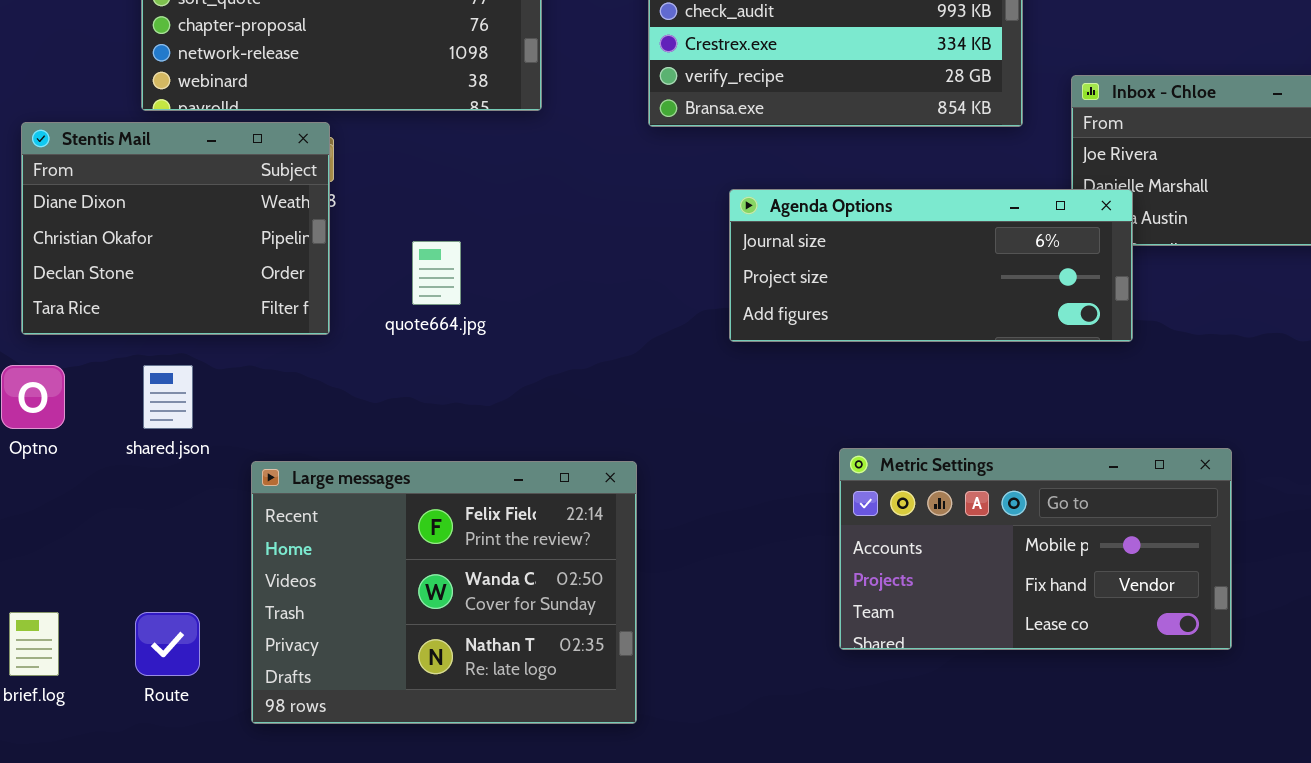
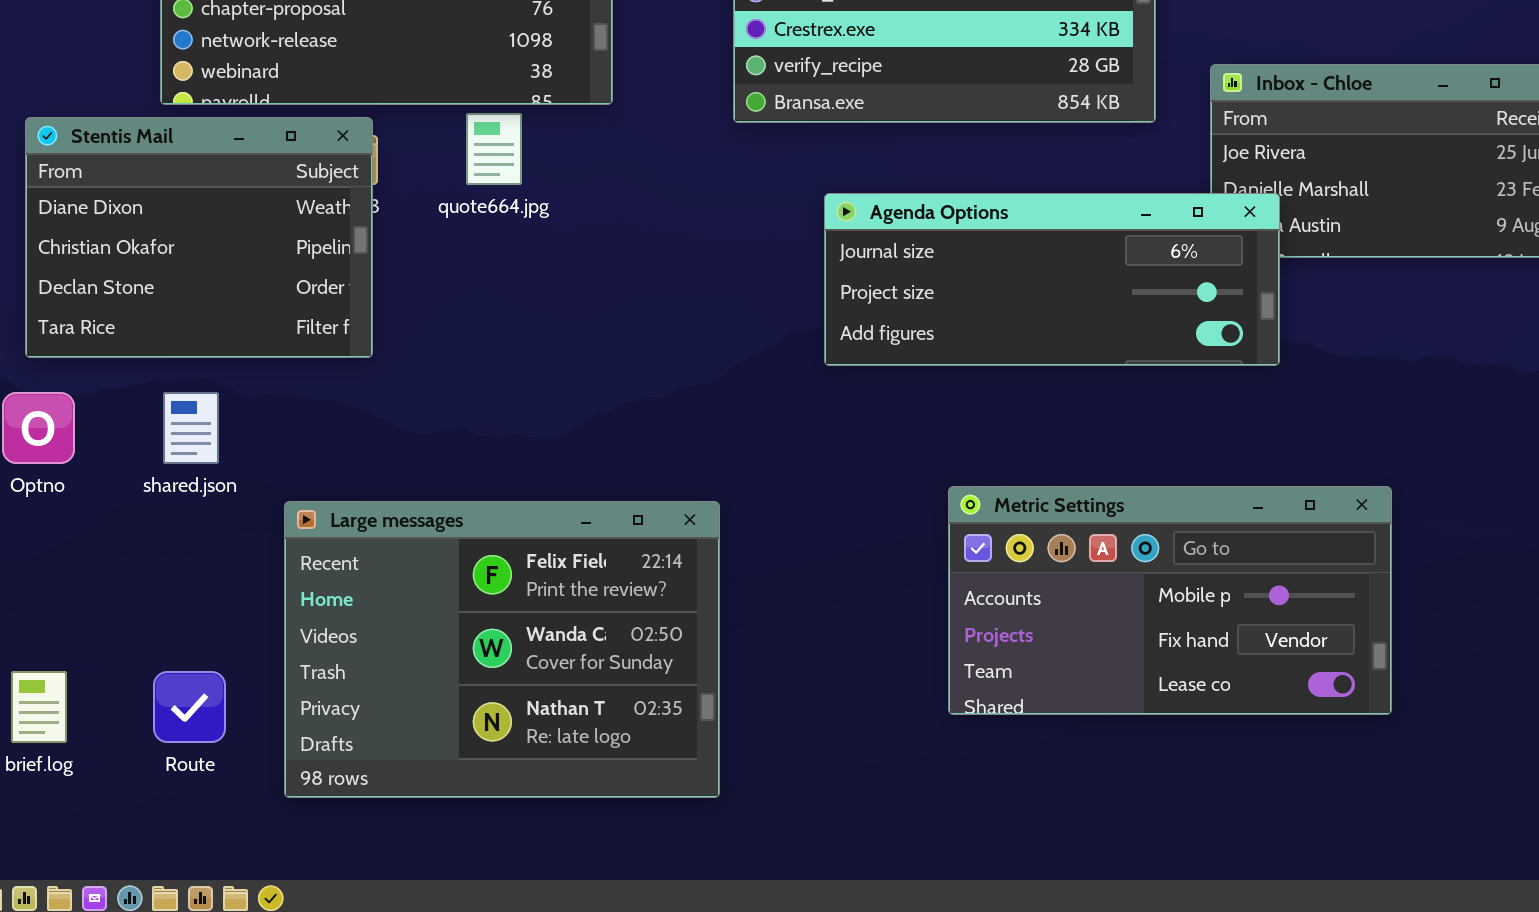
quote664.jpg: [412,241,461,305] -> [466,113,522,185], moved

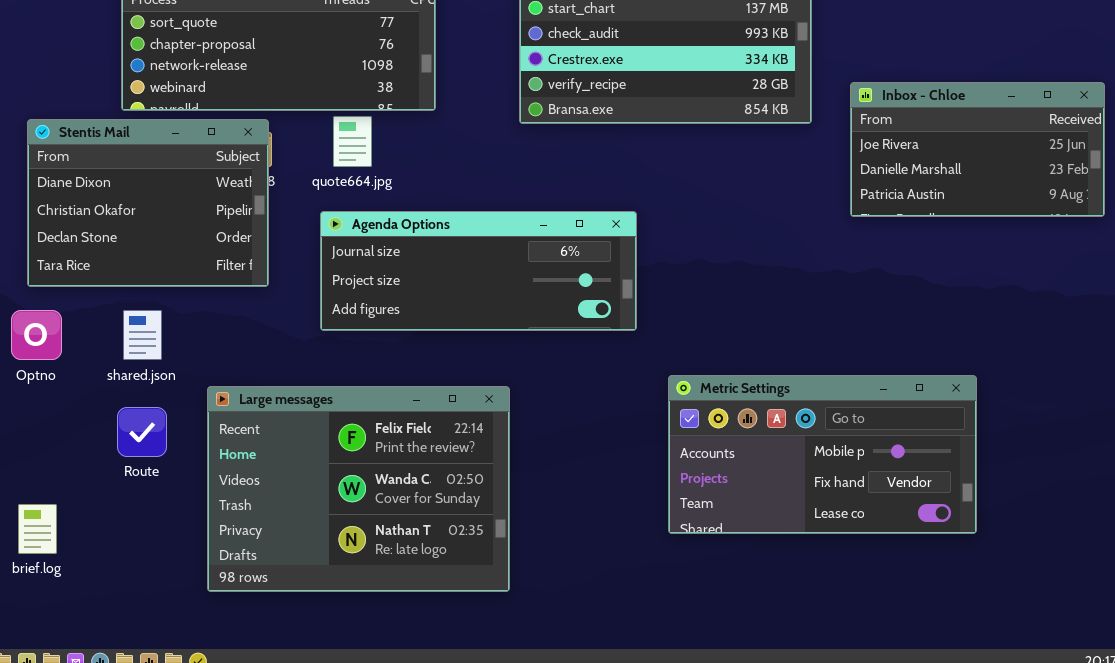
Agenda Options: [824,193,1280,366] -> [320,211,637,331], moved
Route: [153,671,226,743] -> [117,407,167,457], moved

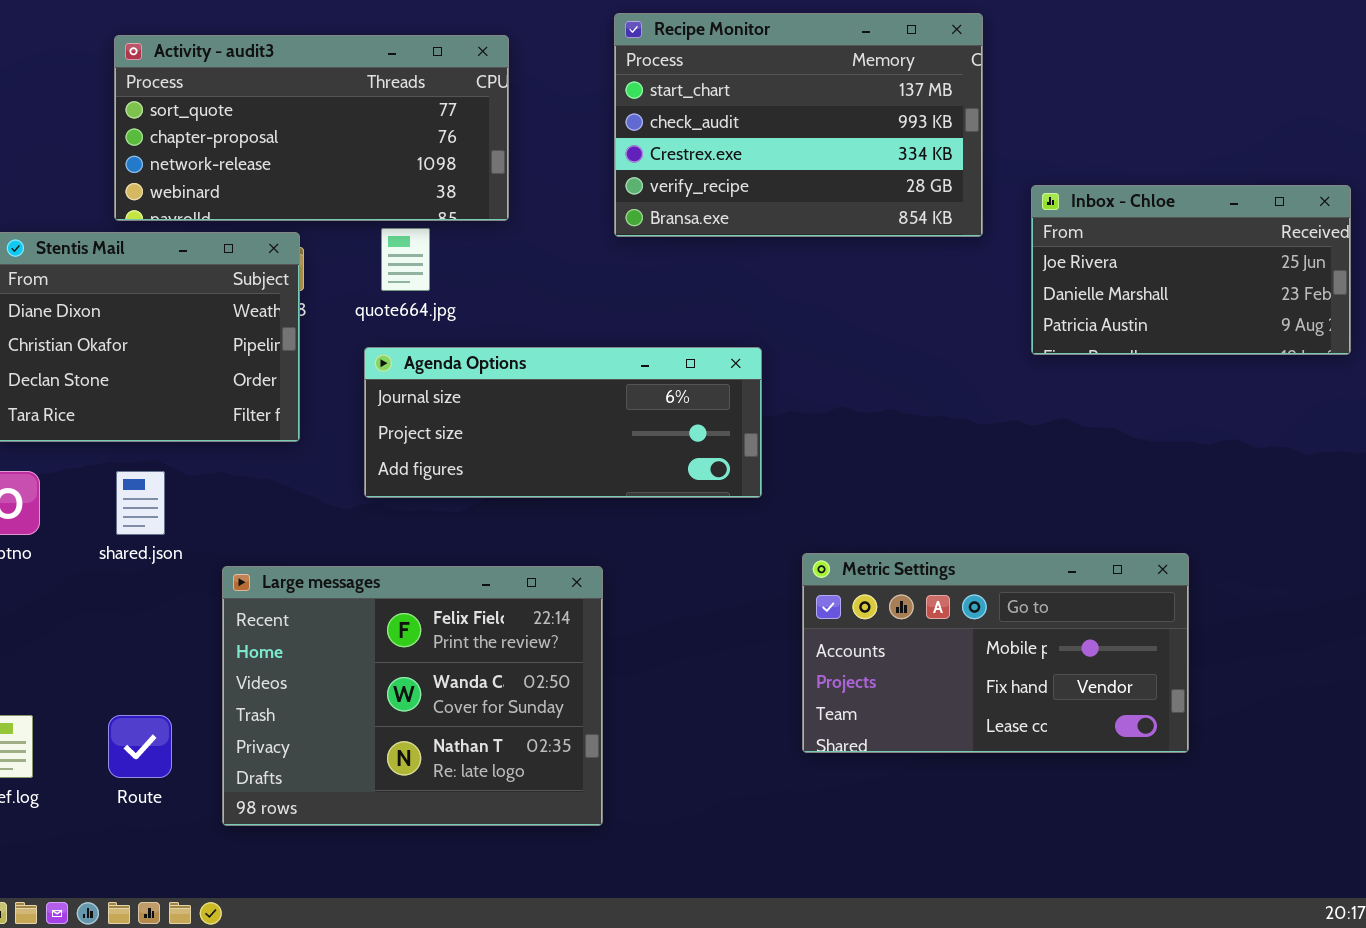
Route: [117,407,167,457] -> [108,715,172,778], moved

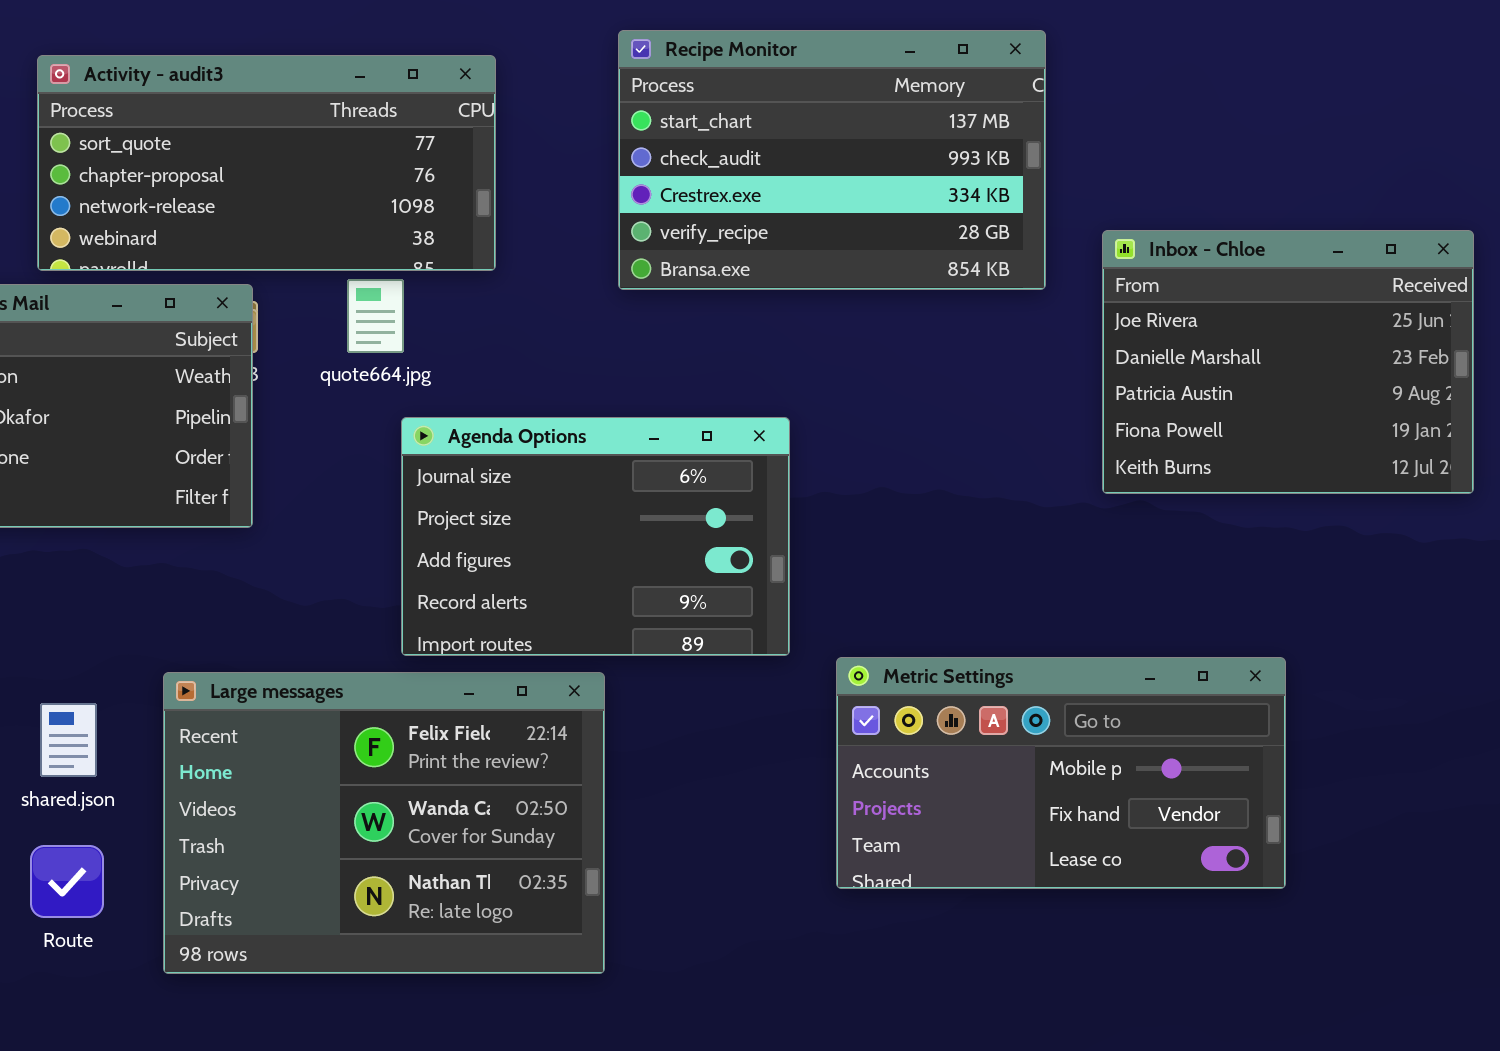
Inbox - Chloe: [1031,185,1351,355] -> [1102,230,1474,494], resized
Agenda Options: [364,347,762,498] -> [401,417,790,656], resized
shared.json: [116,471,165,535] -> [40,703,97,777], moved

